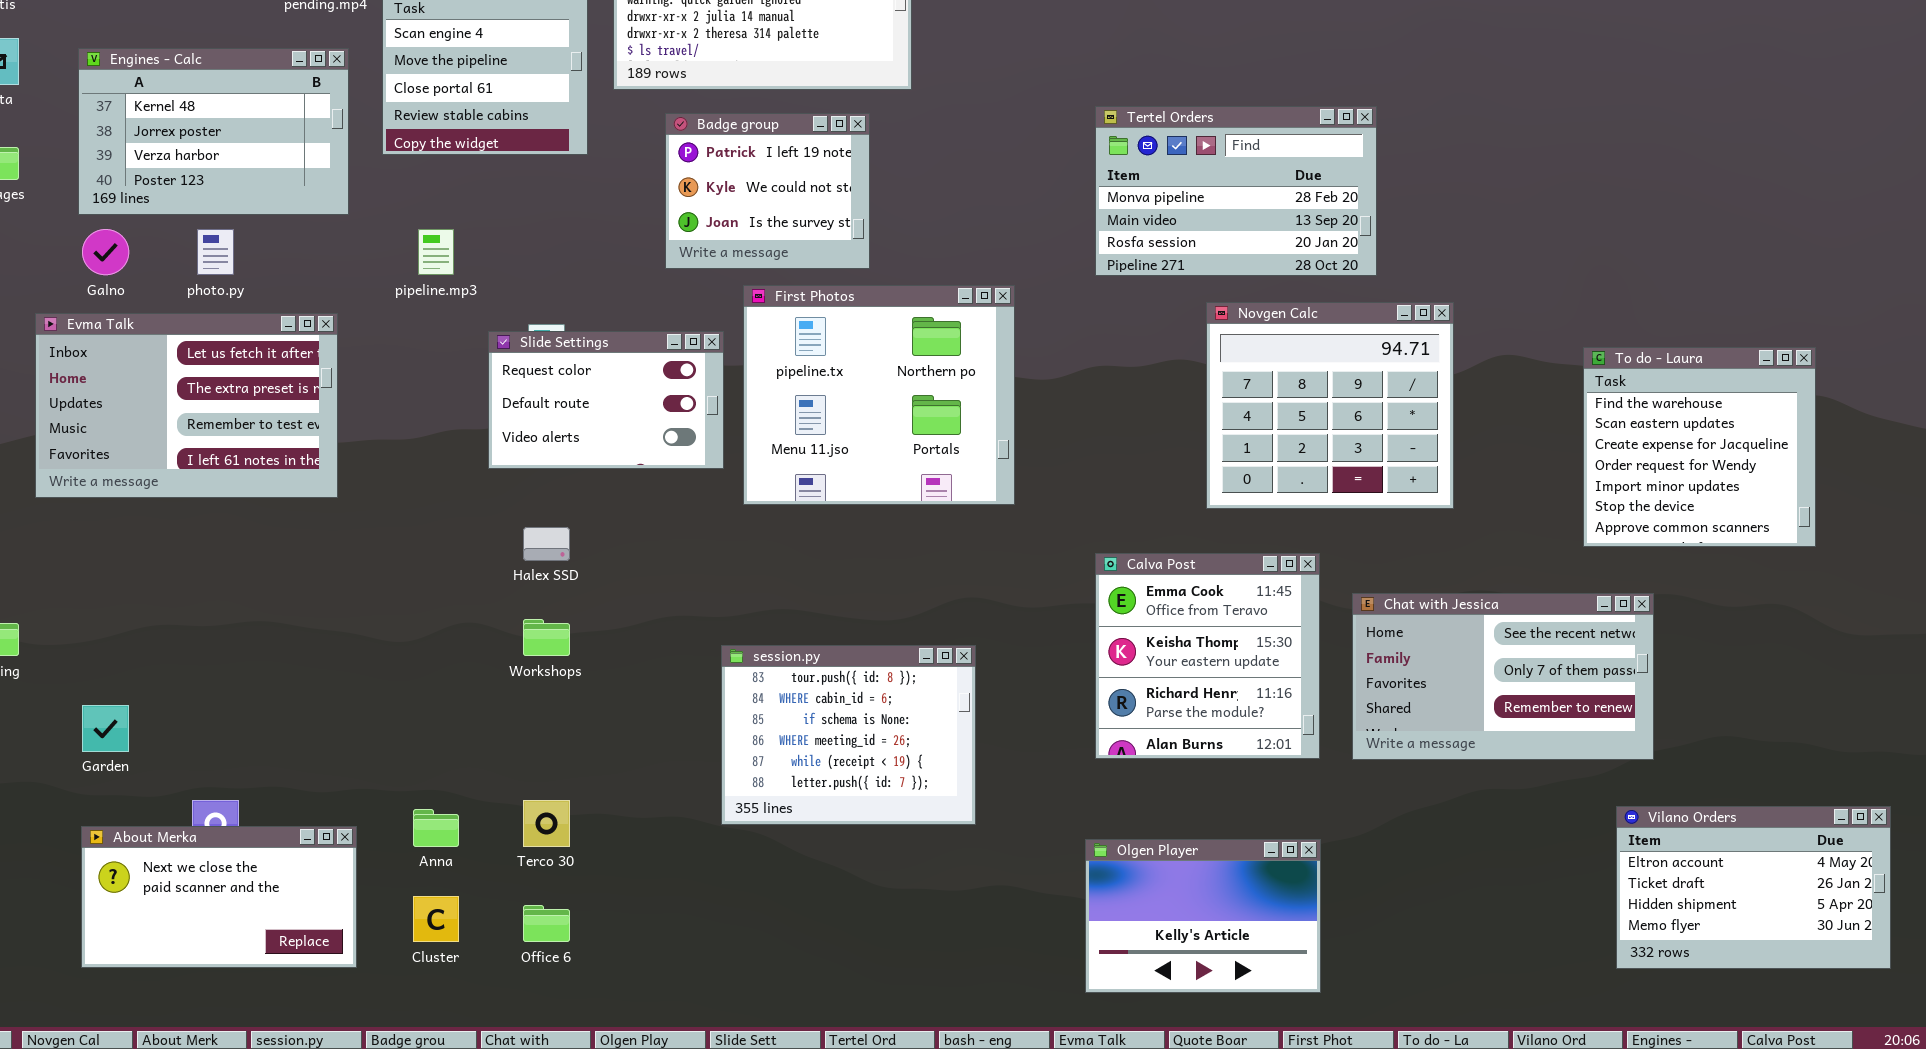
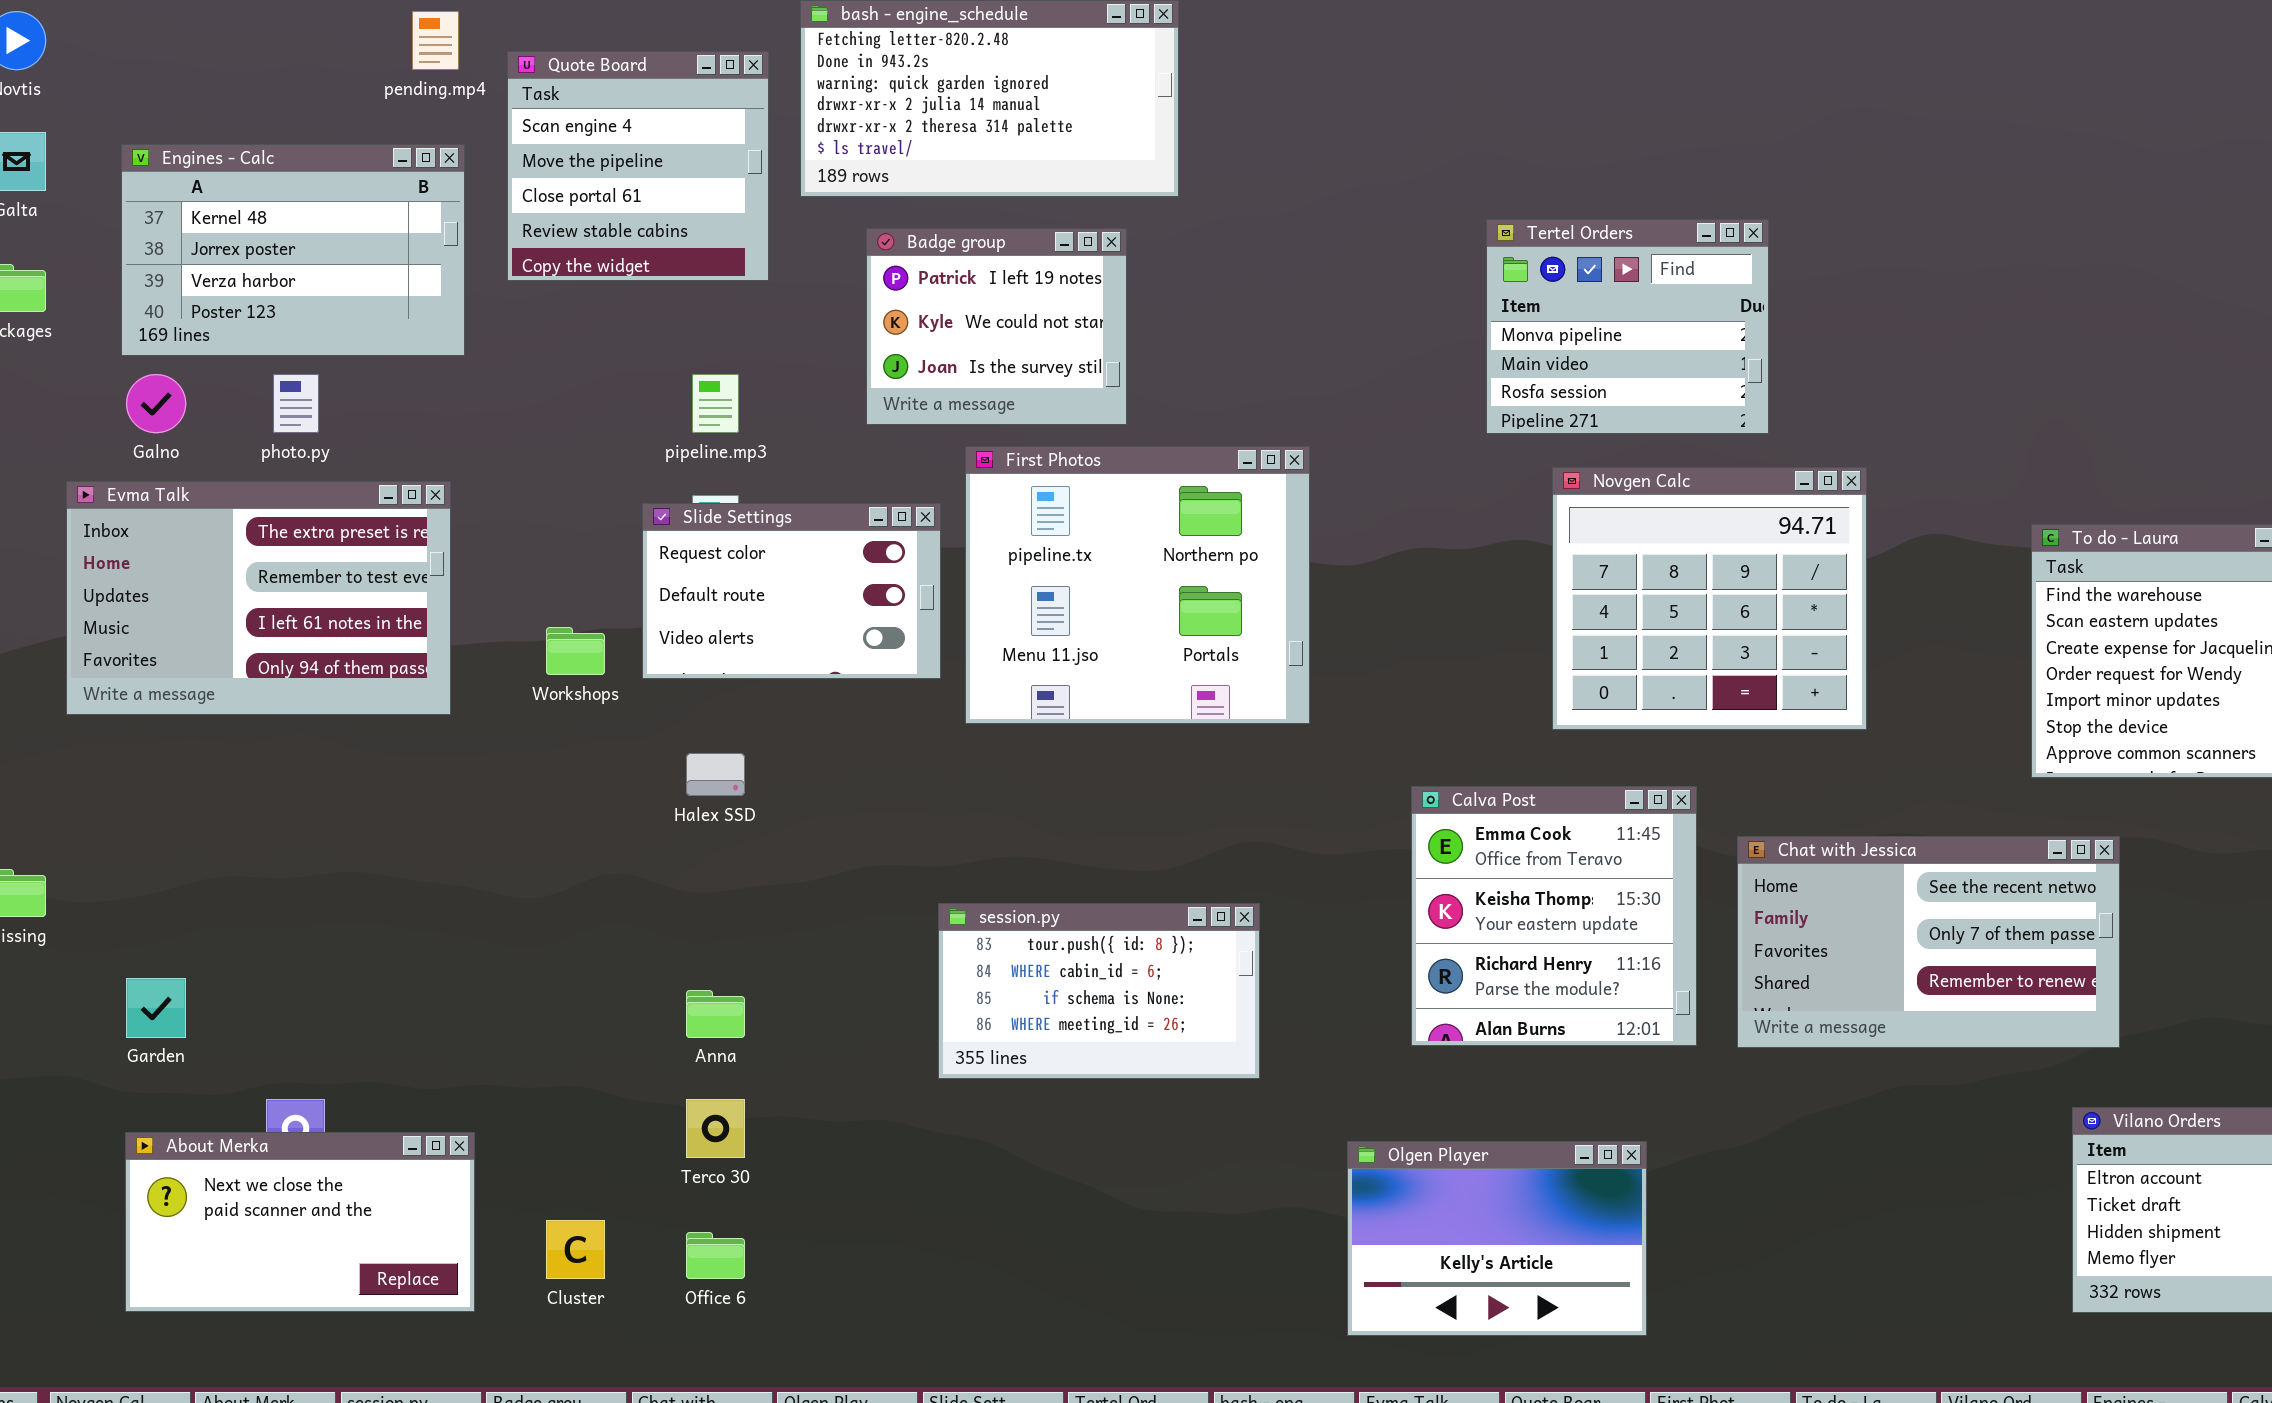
Tertel Orders: [1095,106,1377,276] -> [1486,219,1769,434], resized
pipeline.mp3: [418,229,454,275] -> [692,374,739,433], moved
Evma Talk: [35,313,338,498] -> [66,481,451,715], scrolled down 1 row
Workshops: [523,619,570,656] -> [546,627,605,675], moved
session.py: [721,645,976,825] -> [938,903,1260,1079], resized
Anna: [413,809,459,847] -> [686,990,745,1038], moved
Olgen Player: [1085,839,1321,993] -> [1347,1141,1647,1336], moved

